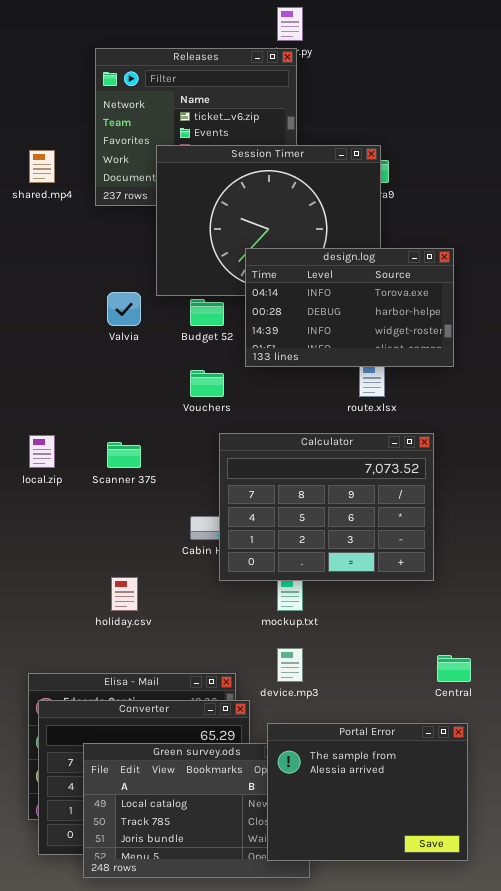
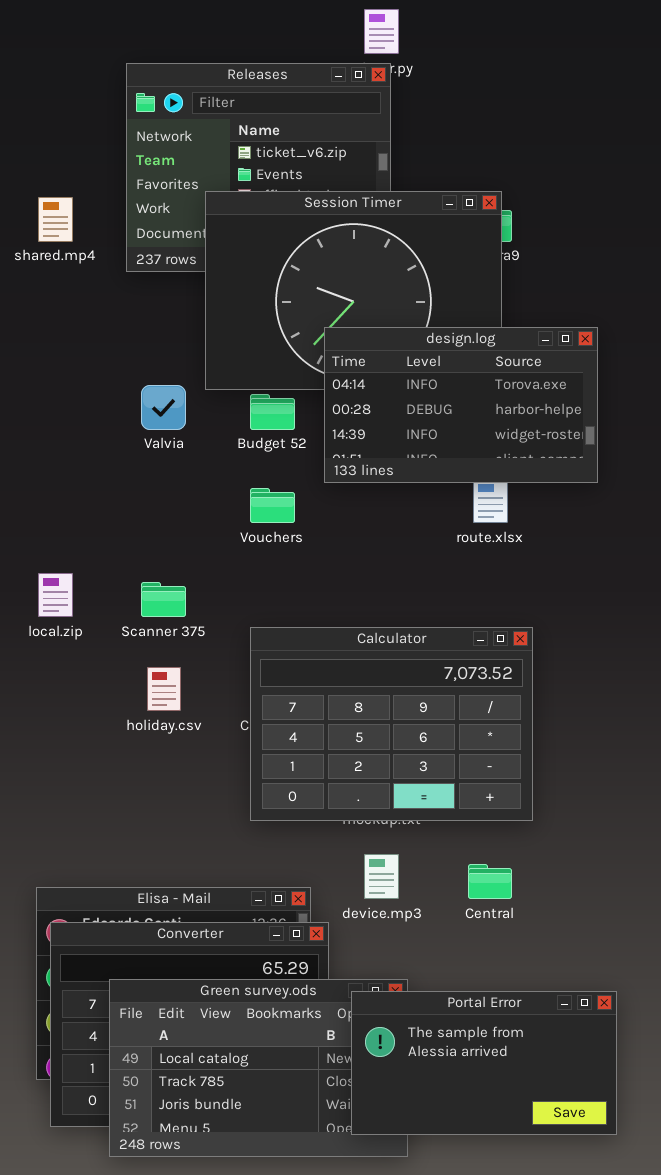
Calculator: [219,433,434,581] -> [250,627,533,821], moved
holiday.csv: [111,577,138,611] -> [147,667,181,711], moved
Central: [437,655,471,682] -> [468,864,512,899], moved
Portal Error: [267,723,468,861] -> [351,991,617,1135], resized

